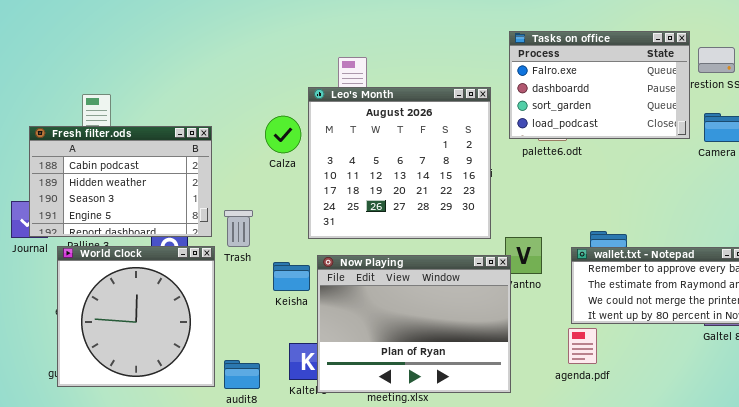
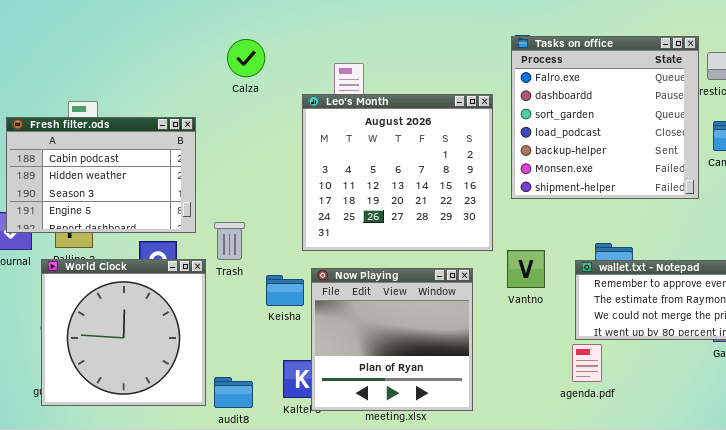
Tasks on office: [509,31,690,139] -> [511,36,699,199], resized
Calza: [265,116,301,153] -> [227,39,265,77], moved
Fresh filter.ods: [29,126,212,237] -> [6,117,196,233], moved
Now Playing: [317,255,511,393] -> [311,268,473,411], resized

